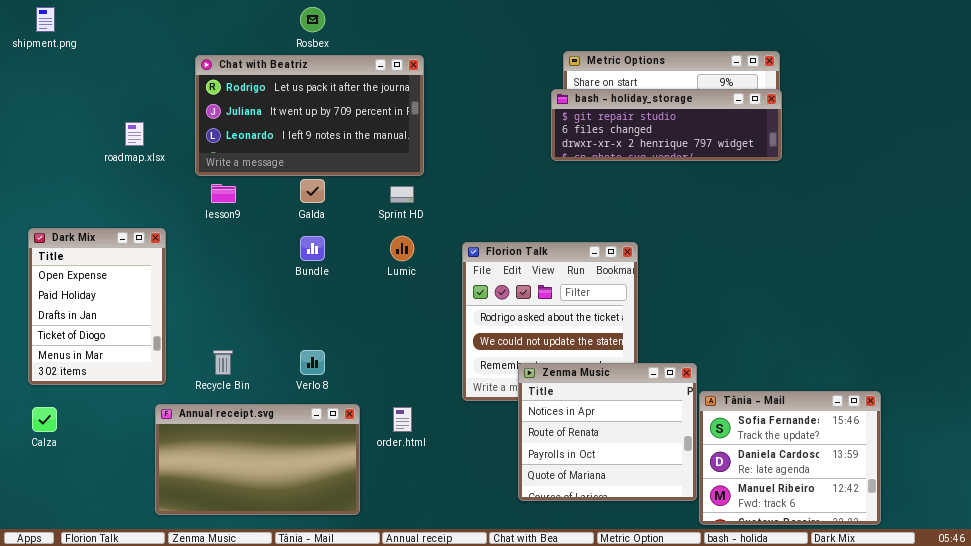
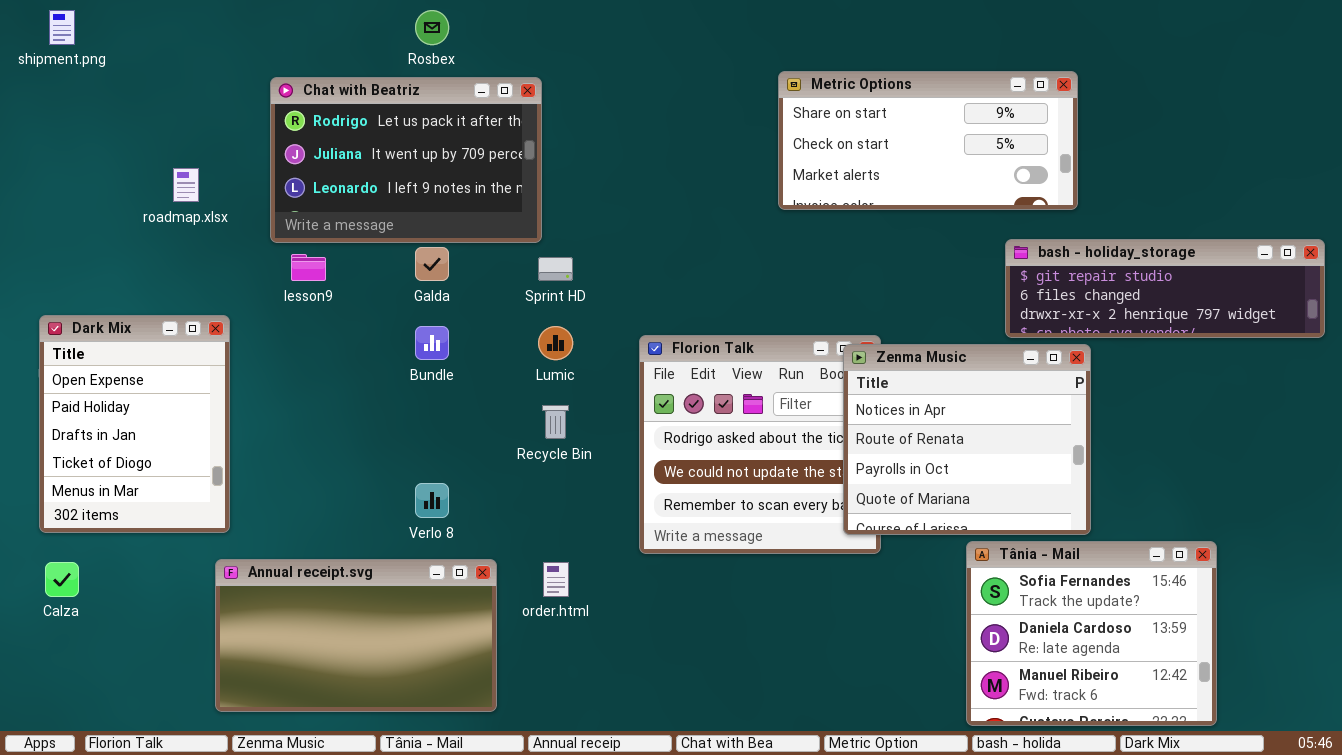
Chat with Beatriz: [195,55,424,176] -> [270,77,542,243], resized
bash - holiday_storage: [551,89,782,161] -> [1005,239,1325,338], moved
Recycle Bin: [213,350,233,375] -> [542,405,569,439], moved
Zenma Music: [518,363,697,501] -> [843,344,1091,535], moved

